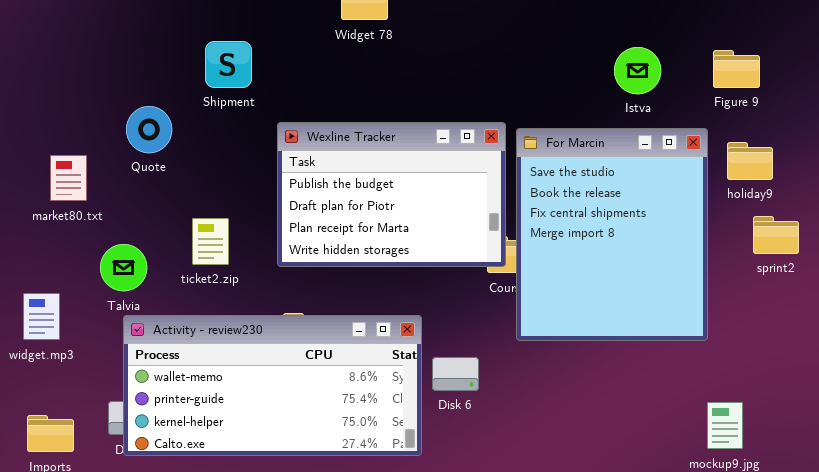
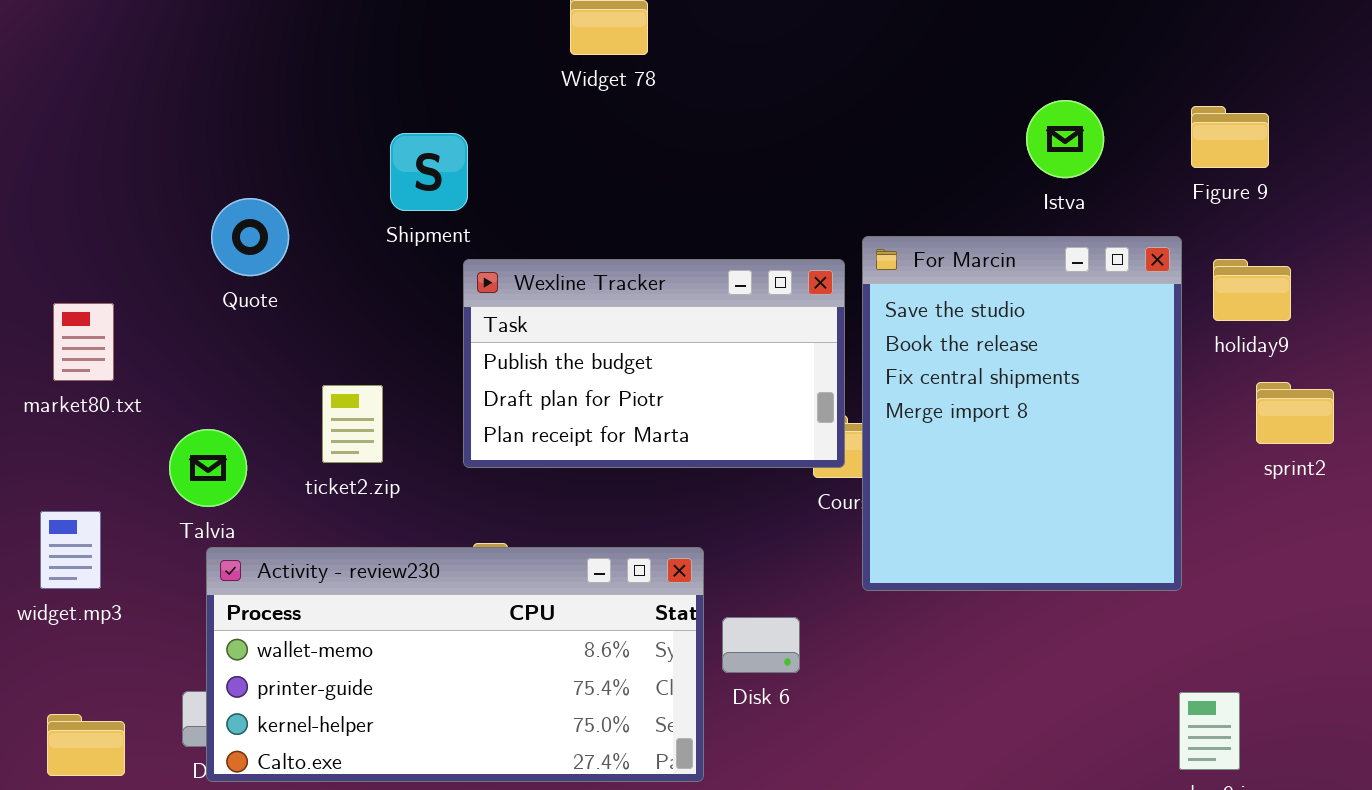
Shipment: [205,41,252,88] -> [390,133,468,211], moved
Wexline Tracker: [277,122,506,267] -> [463,259,845,468], resized
market80.txt: [50,155,87,201] -> [53,303,114,381], moved

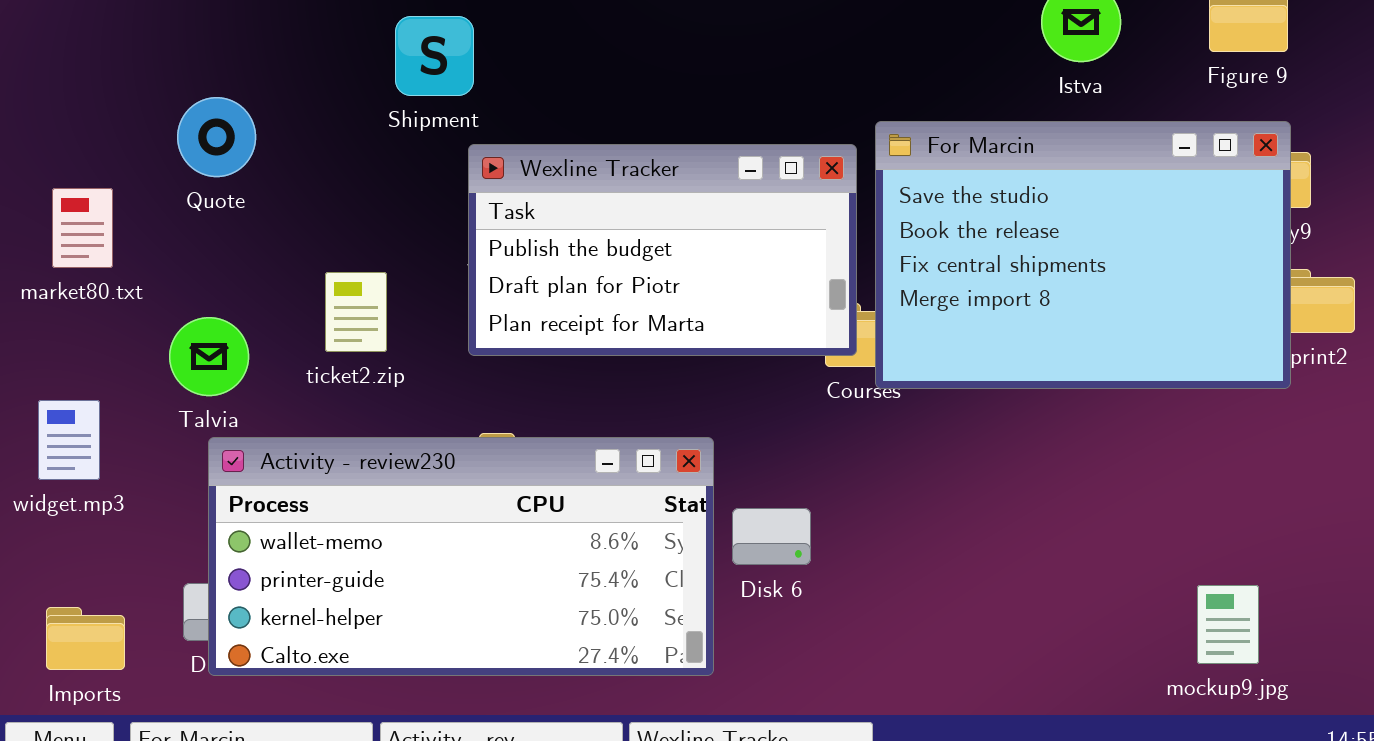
Quote: [211,198,289,276] -> [177,97,256,177], moved
For Marcin: [862,236,1182,591] -> [875,121,1291,389], resized

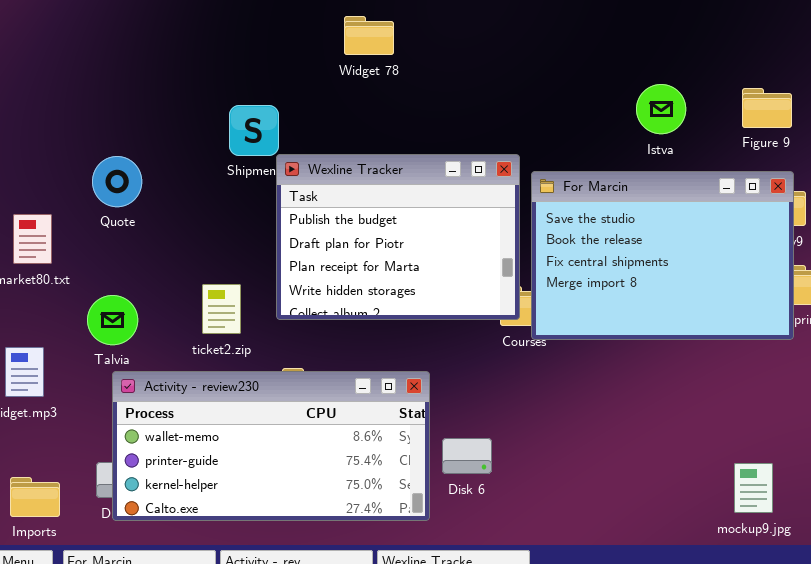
Wexline Tracker: [468,144,857,356] -> [276,154,520,320], resized
ticket2.zip: [325,272,387,352] -> [202,284,241,334], moved
Disk 6: [732,508,811,565] -> [442,438,492,474], moved

